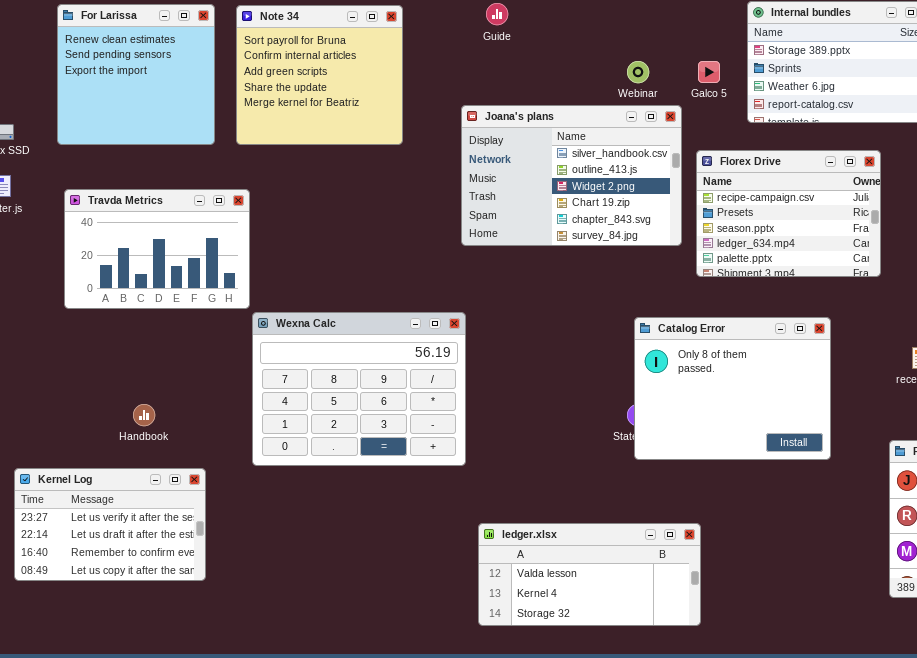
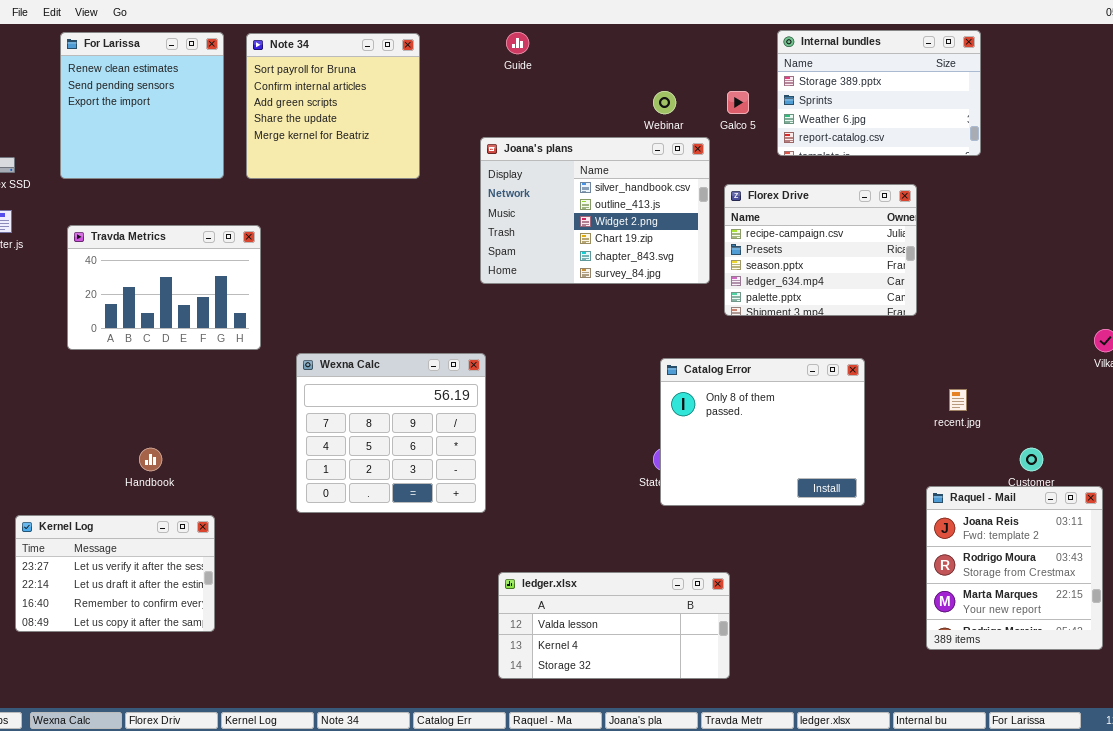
Wexna Calc: [252,312,466,466] -> [296,353,486,513], resized

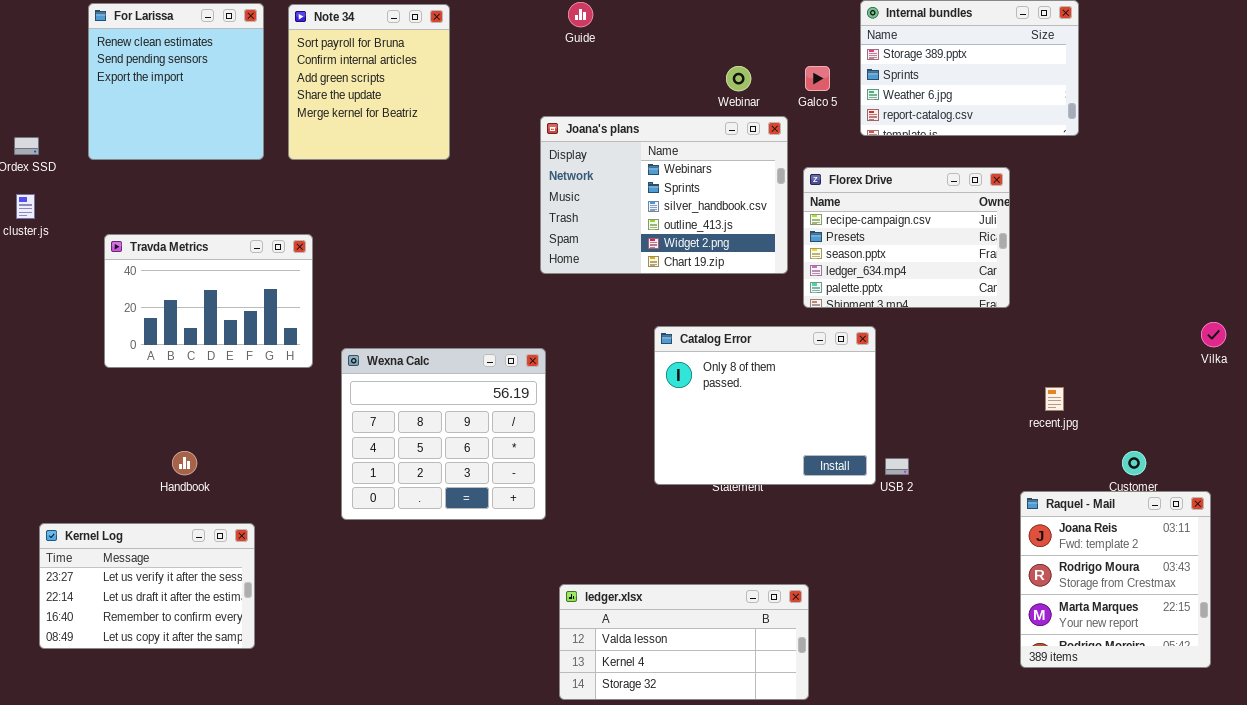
Note 34: [246,33,420,179] -> [288,4,450,160], resized
Joana's plans: [480,137,710,284] -> [540,116,788,274], scrolled up 2 rows
Travda Metrics: [67,225,261,350] -> [104,234,313,368], moved
Catalog Error: [660,358,865,506] -> [654,326,876,485], moved

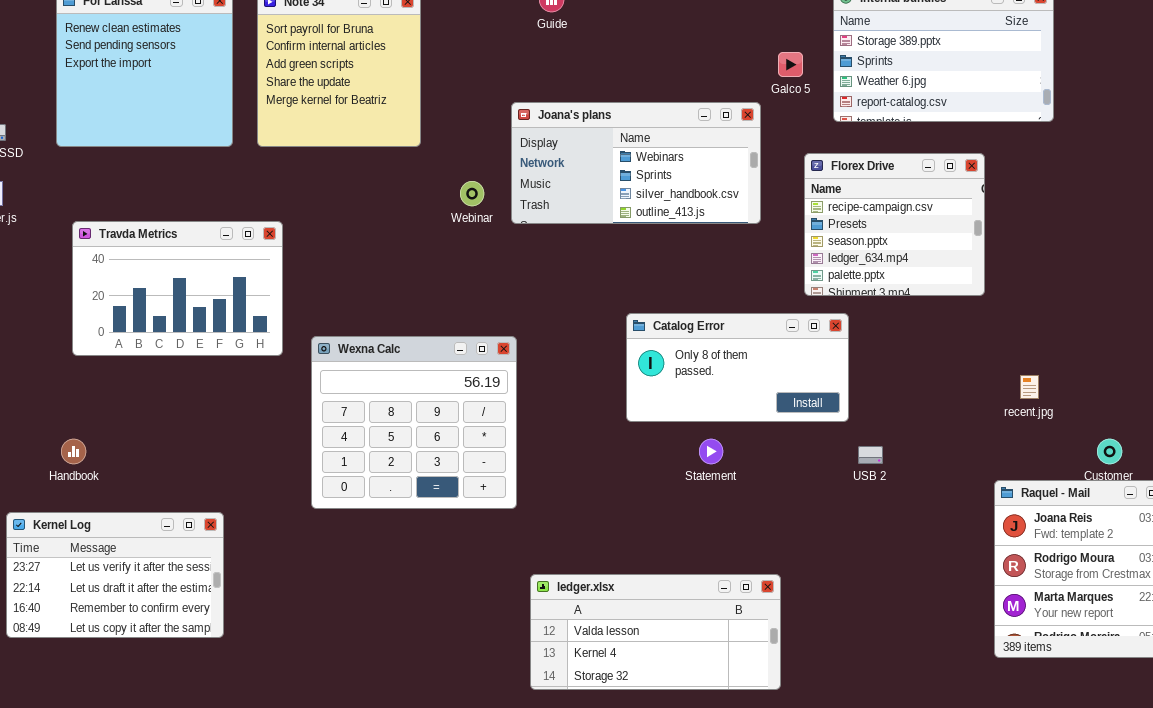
Webinar: [726,66,751,91] -> [460,181,484,206], moved
Joana's plans: [540,116,788,274] -> [511,102,761,224], resized
Florex Drive: [803,167,1010,308] -> [804,153,985,296], resized
Catalog Error: [654,326,876,485] -> [626,313,849,422], resized
Handbook: [172,451,197,475] -> [61,439,86,464], moved

